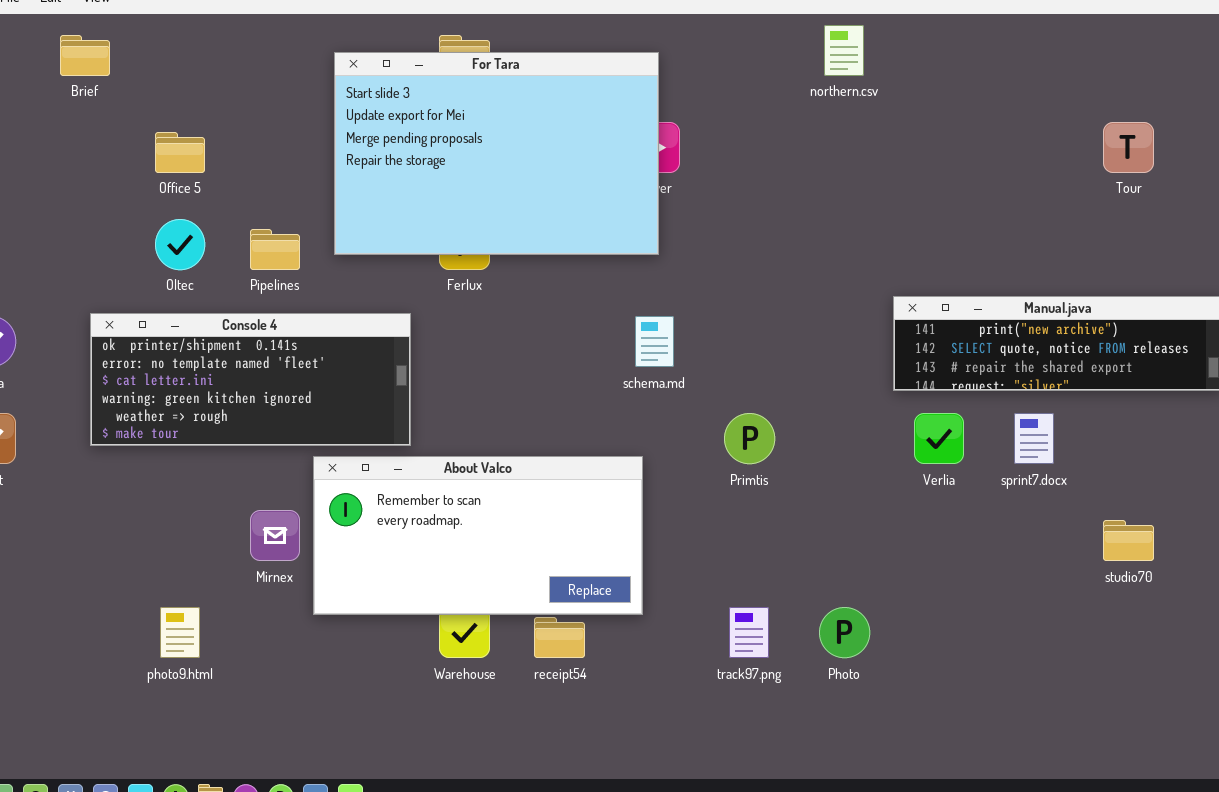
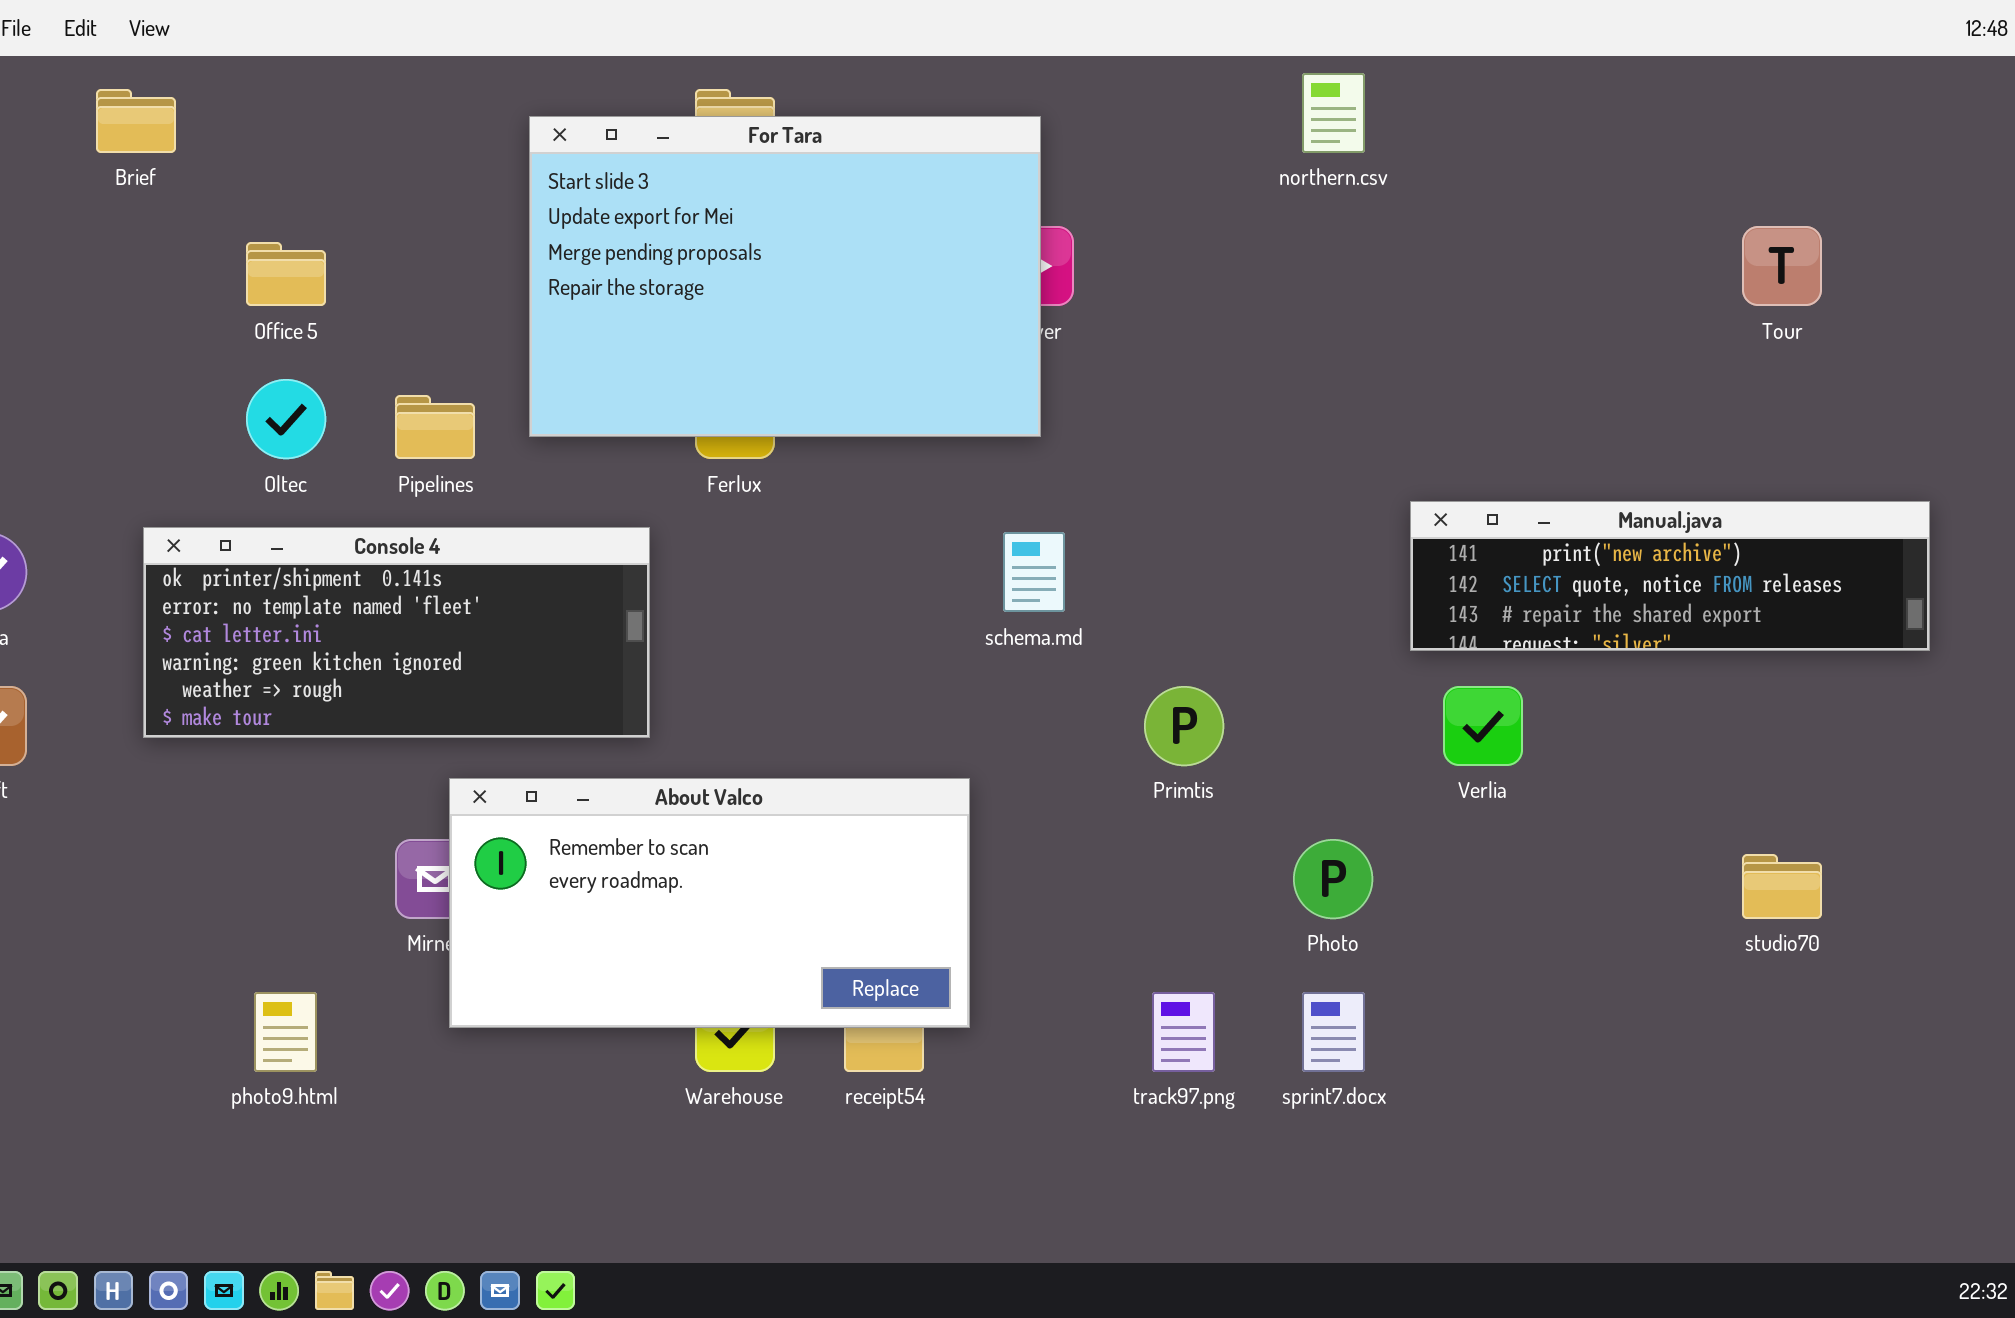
sprint7.docx: [1014,413,1054,464] -> [1302,992,1365,1072], moved
About Valco: [313,456,643,615] -> [449,778,970,1028], moved
Photo: [819,607,870,658] -> [1293,839,1373,919], moved

